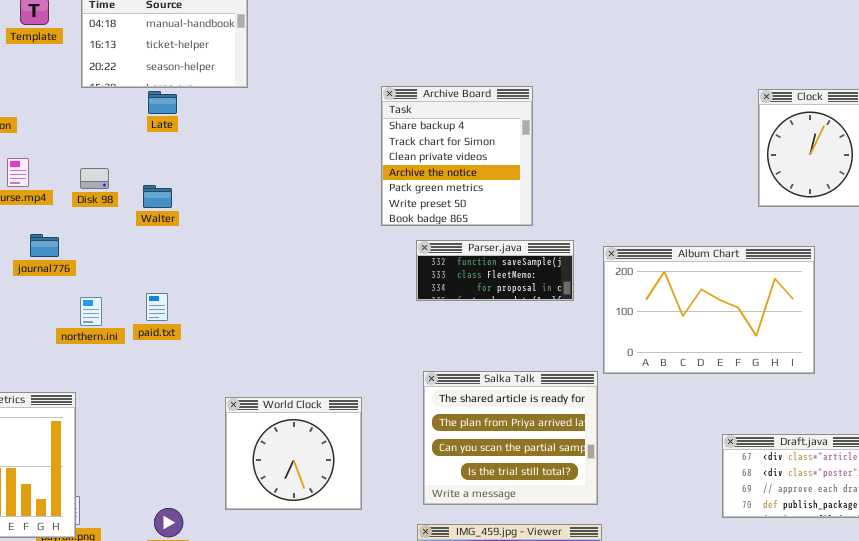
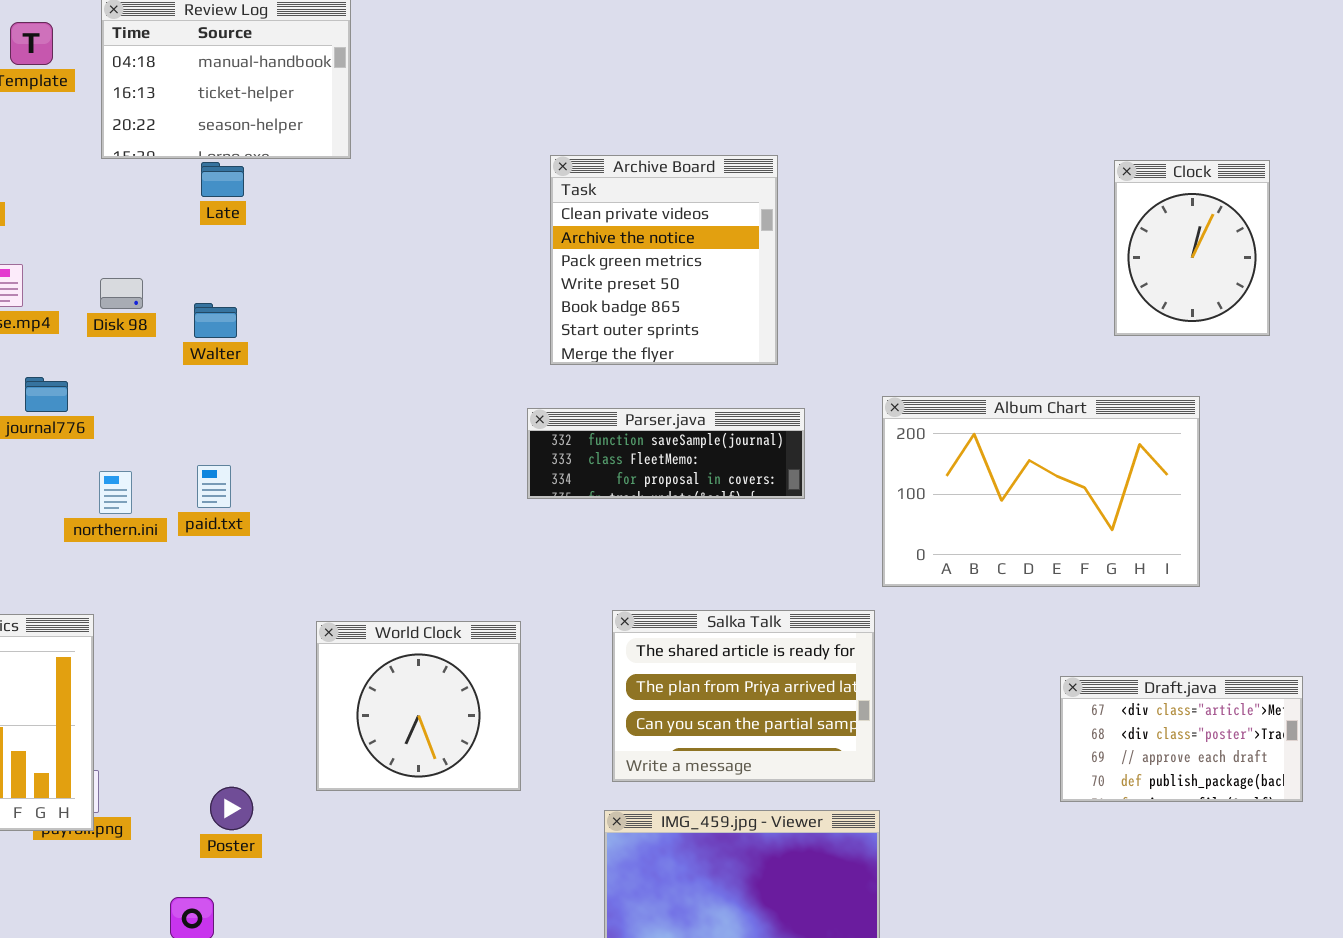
Archive Board: [381,86,533,226] -> [550,155,778,365], scrolled down 2 rows
Parser.java: [416,240,574,301] -> [527,408,805,499], moved, resized
Salka Talk: [423,371,598,505] -> [612,610,875,782], resized

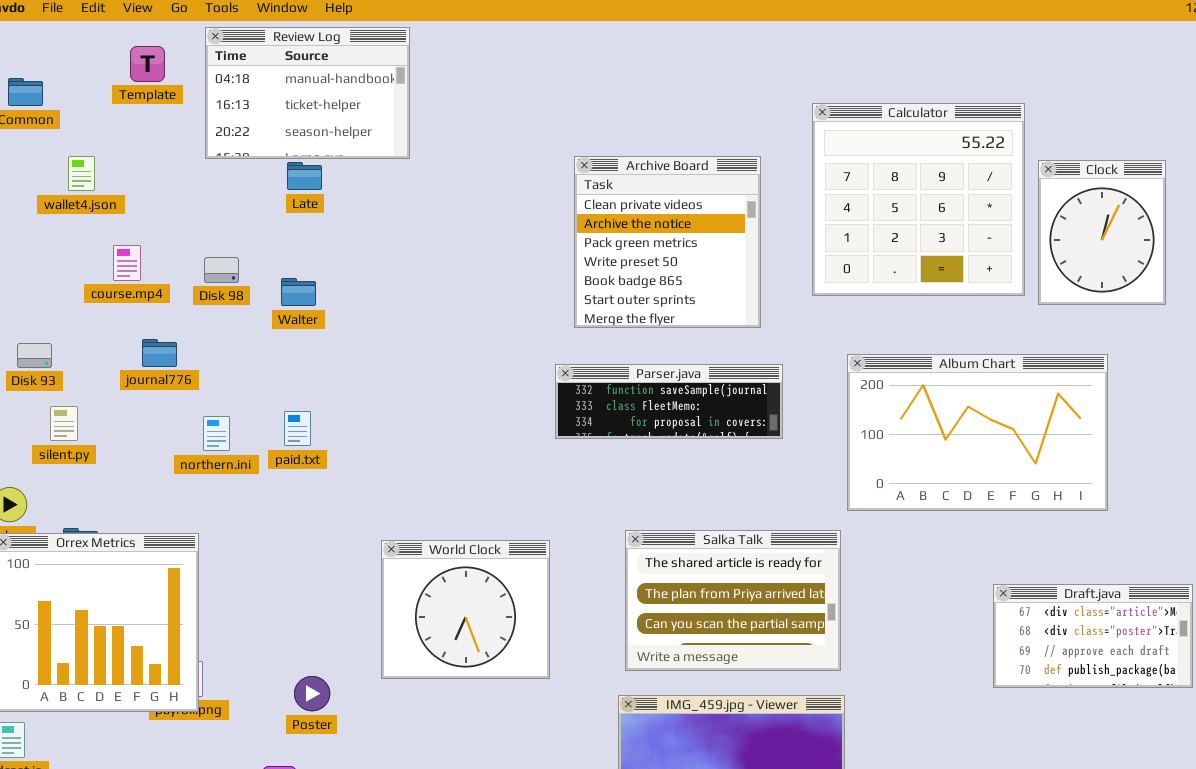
Calculator: none -> [812,103,1025,296], opened

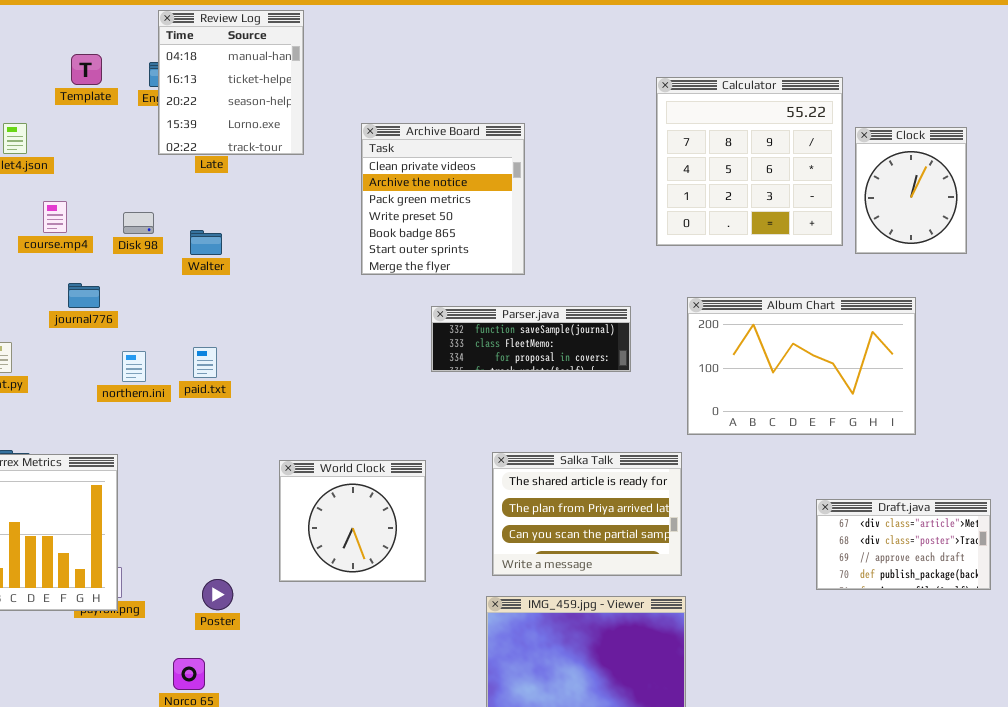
Review Log: [205,27,410,159] -> [158,10,304,155], resized
Template: [130,46,165,82] -> [71,54,102,85], moved
Archive Board: [574,156,761,328] -> [361,123,525,275], moved

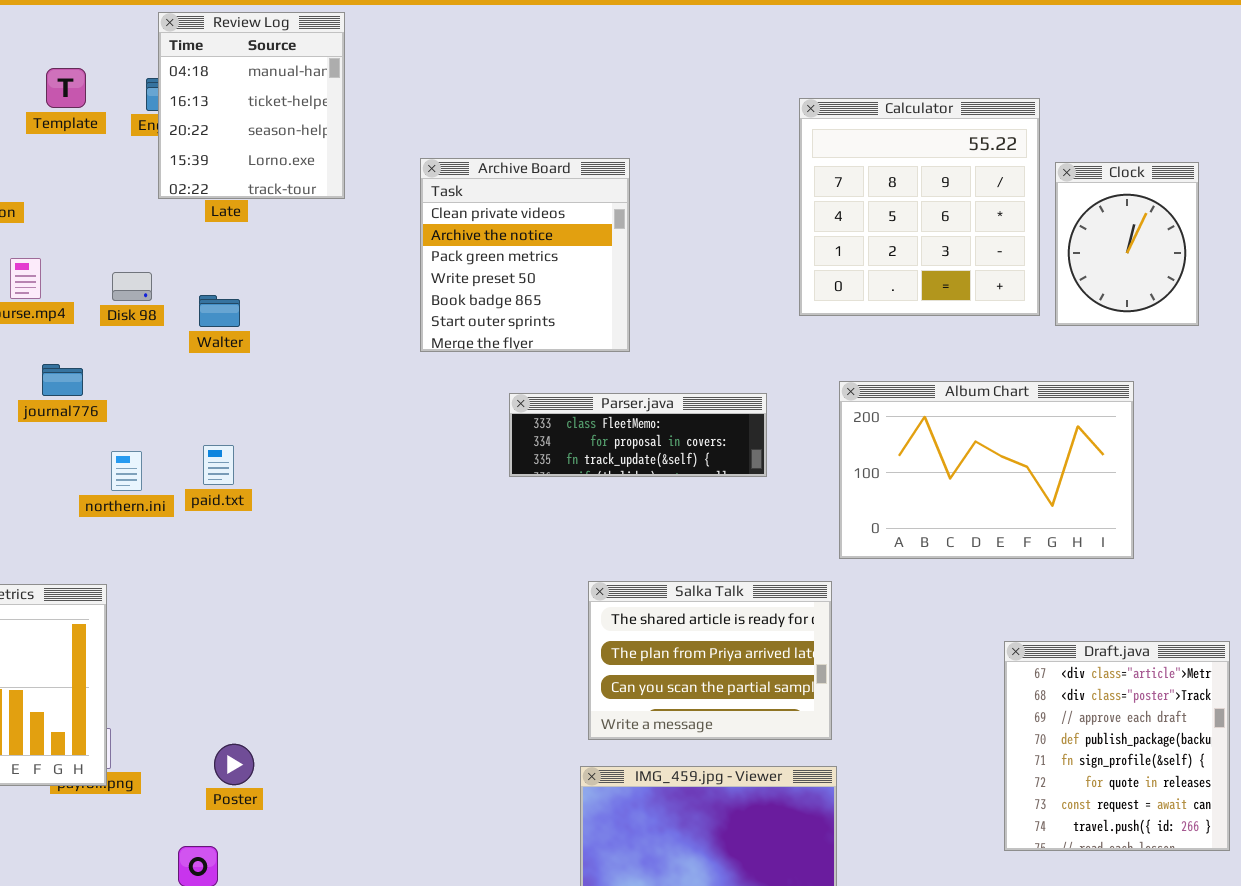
Parser.java: [431,306,631,372] -> [509,393,767,477], scrolled down 1 row
World Clock: [279,460,426,582] -> none, closed
Draft.java: [816,499,991,590] -> [1004,641,1230,851], resized

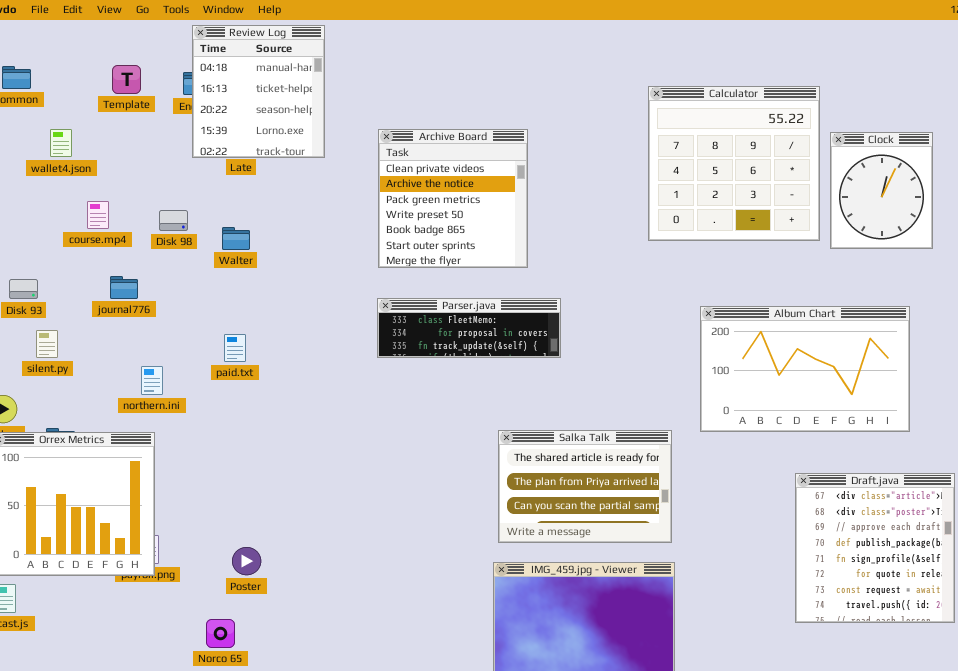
Album Chart: [839,381,1134,559] -> [700,306,910,432], moved
Parser.java: [509,393,767,477] -> [377,298,561,358], moved
northern.ini: [111,451,142,491] -> [141,366,163,395], moved

